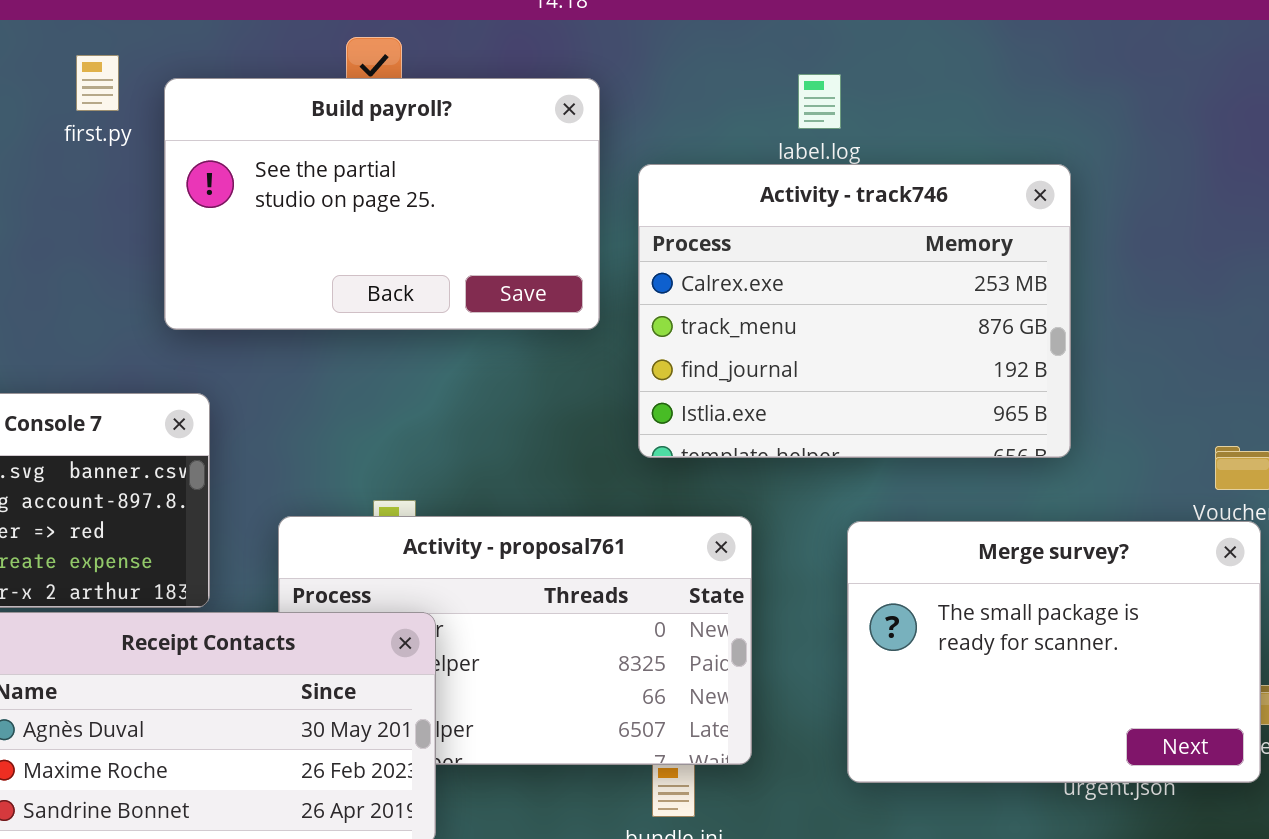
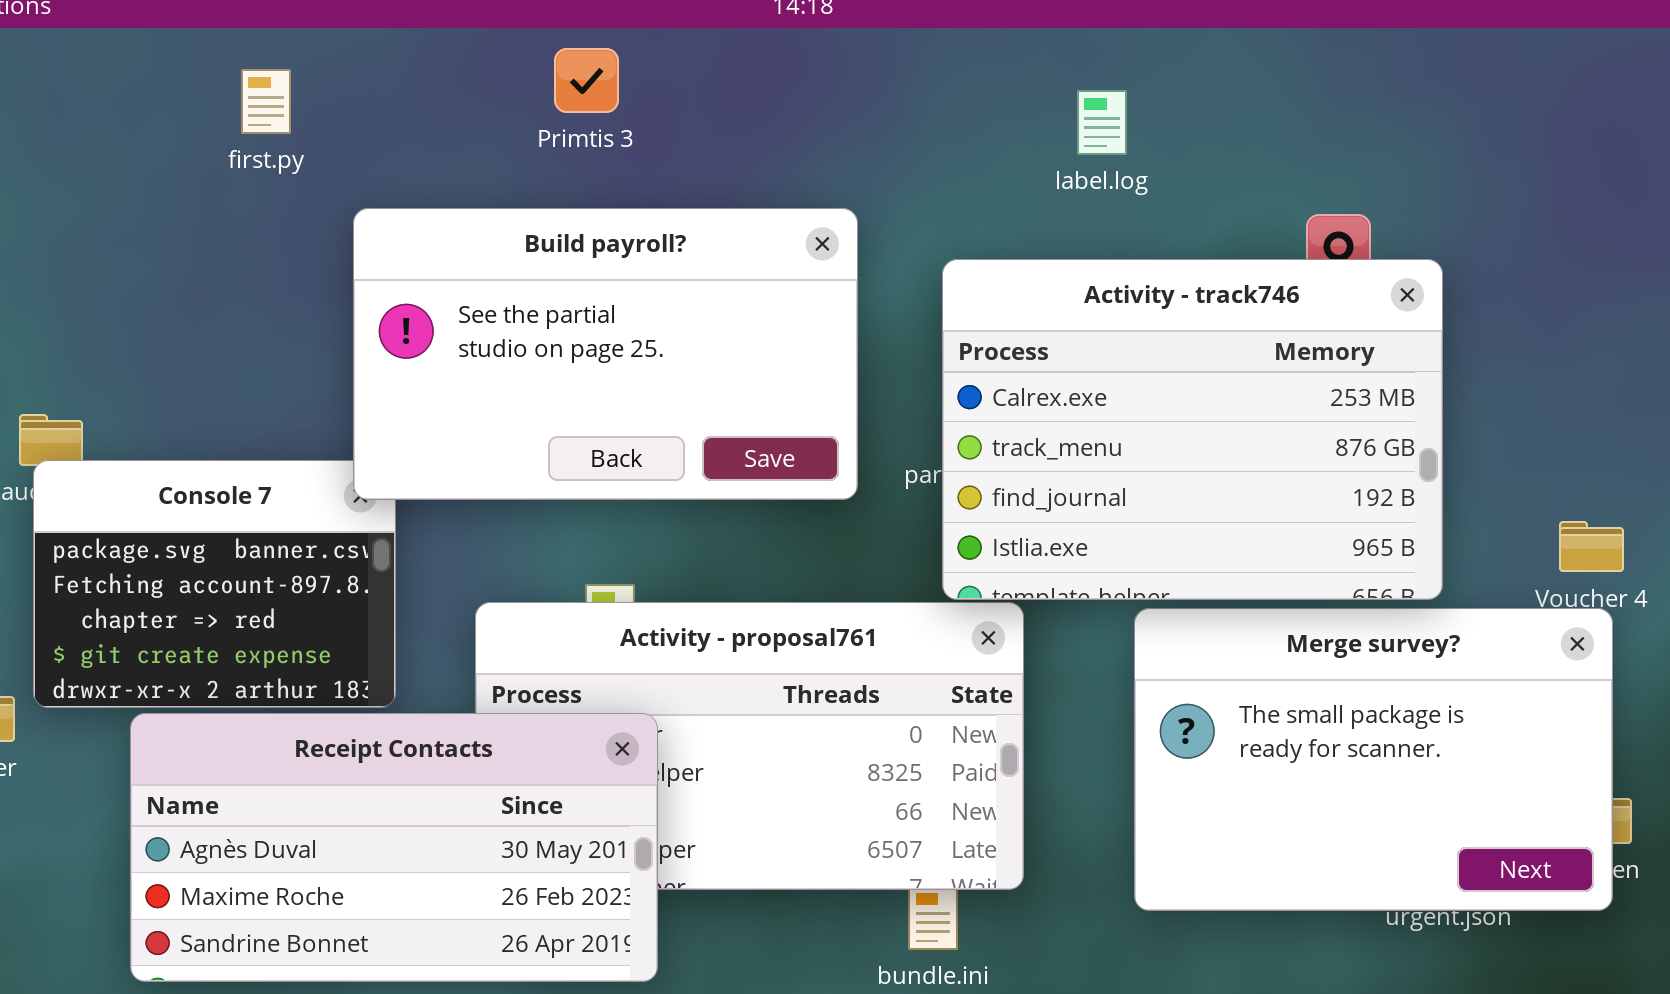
Build payroll?: [164,78,600,330] -> [353,208,858,500], moved
Activity - track746: [638,164,1071,458] -> [942,259,1443,600], moved

